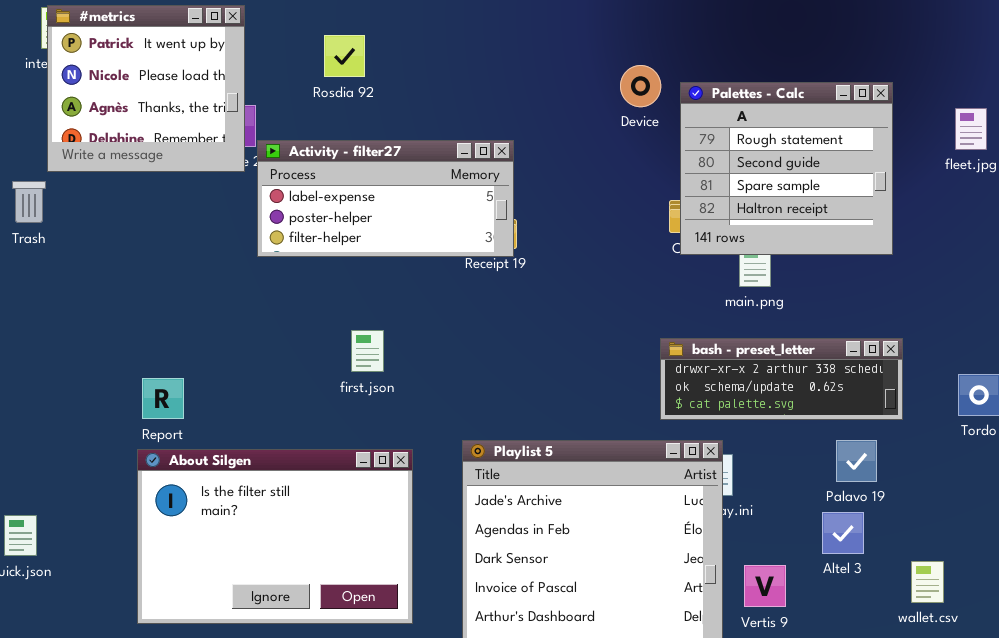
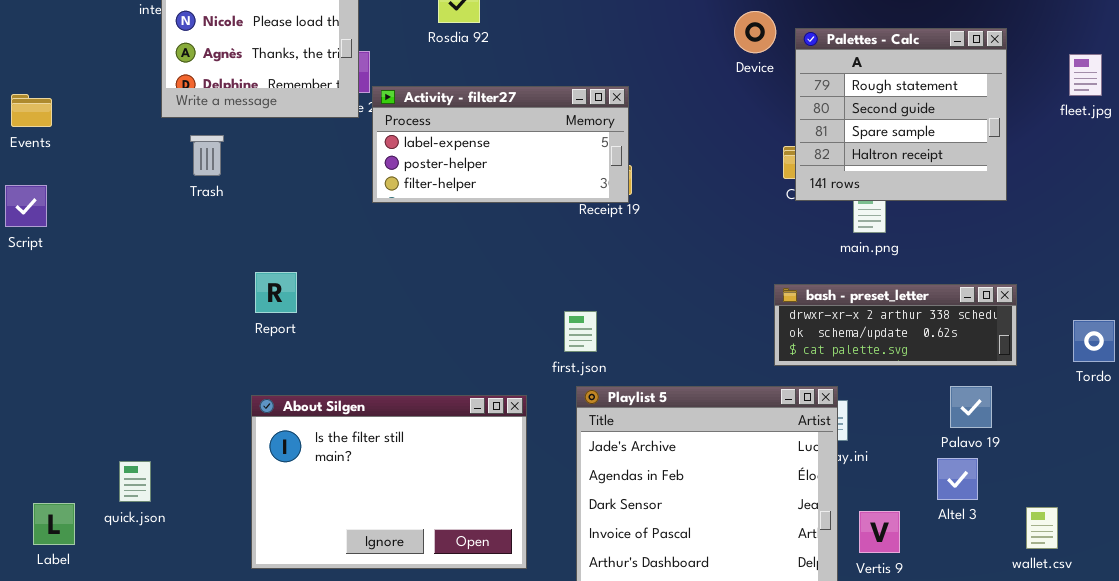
Trash: [12,181,46,223] -> [190,135,224,176], moved
first.json: [351,330,384,372] -> [564,311,597,352], moved
Report: [142,378,184,419] -> [255,272,297,313], moved

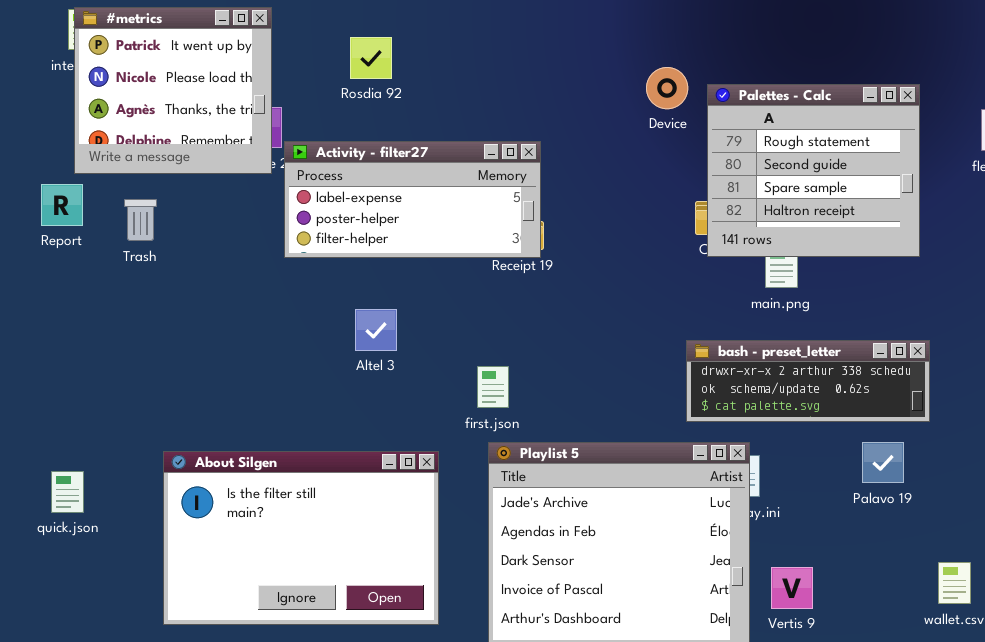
Trash: [190,135,224,176] -> [124,199,157,241], moved
Report: [255,272,297,313] -> [41,184,83,226], moved
Altel 3: [937,458,978,500] -> [355,309,397,351], moved
quick.json: [119,461,151,502] -> [51,471,84,513], moved

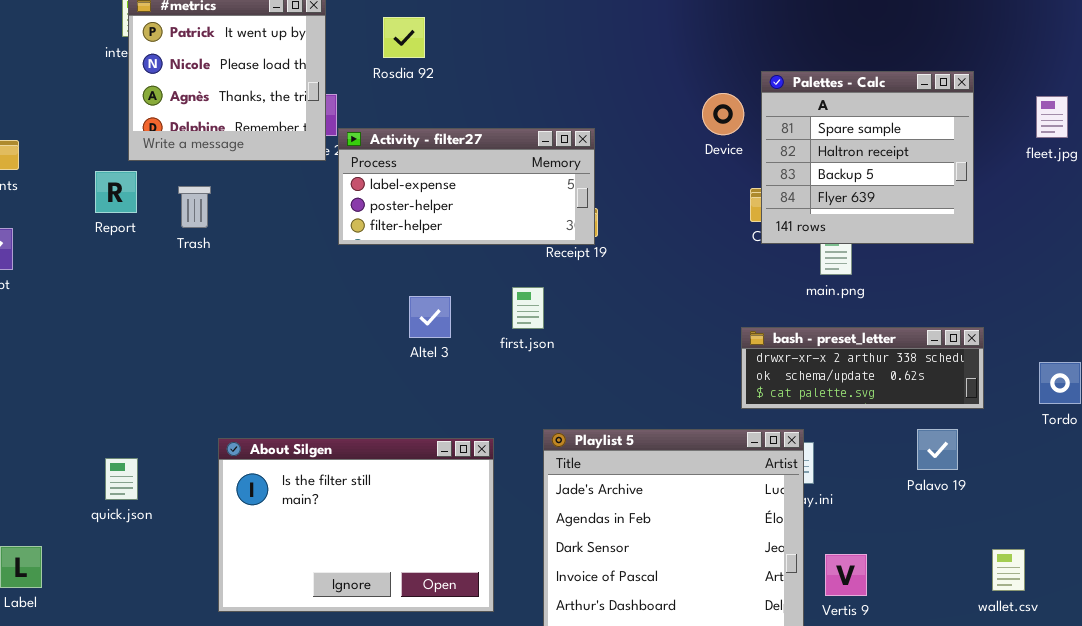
Rosdia 92: [350,37,392,79] -> [383,17,425,58], moved
Device: [646,67,688,109] -> [702,93,744,135], moved
Palettes - Calc: [707,84,920,257] -> [761,71,974,244], scrolled down 2 rows
first.json: [477,366,509,408] -> [512,287,544,329], moved

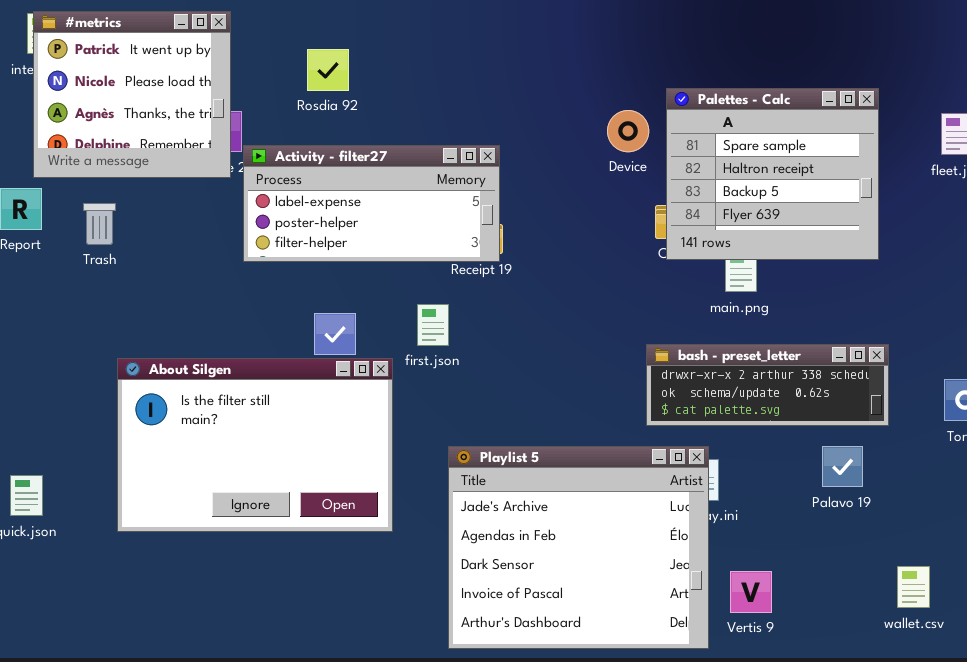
Rosdia 92: [383,17,425,58] -> [307,49,349,91], moved
About Silgen: [218,438,494,612] -> [117,358,393,532], moved

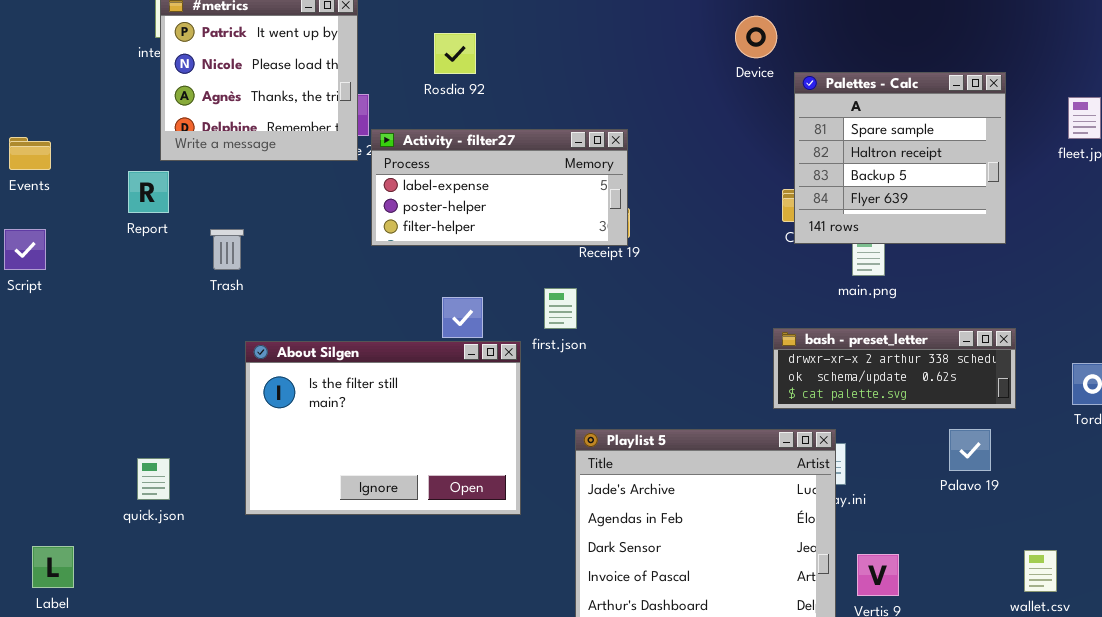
Device: [607,110,649,152] -> [735,16,777,58], moved
Trash: [83,203,116,245] -> [210,229,244,270], moved

